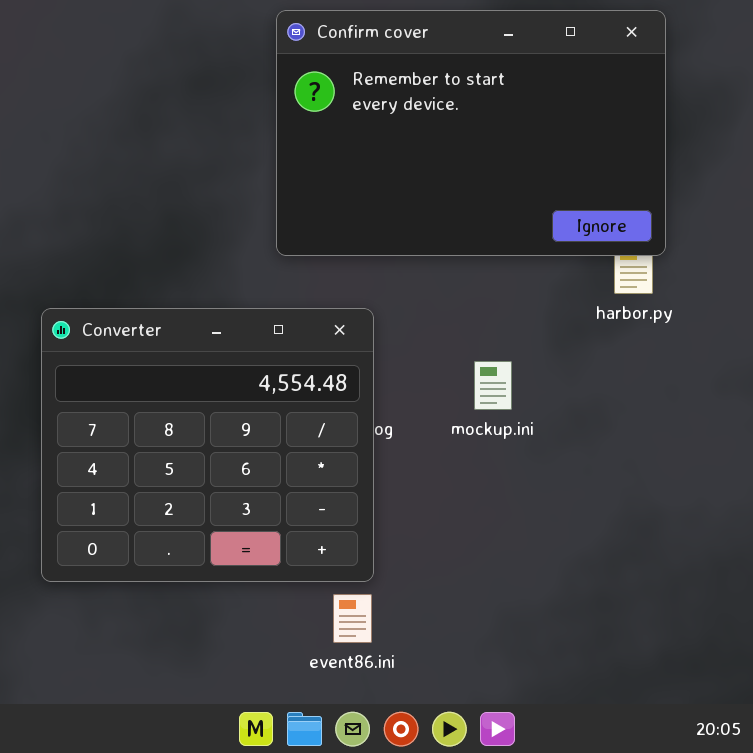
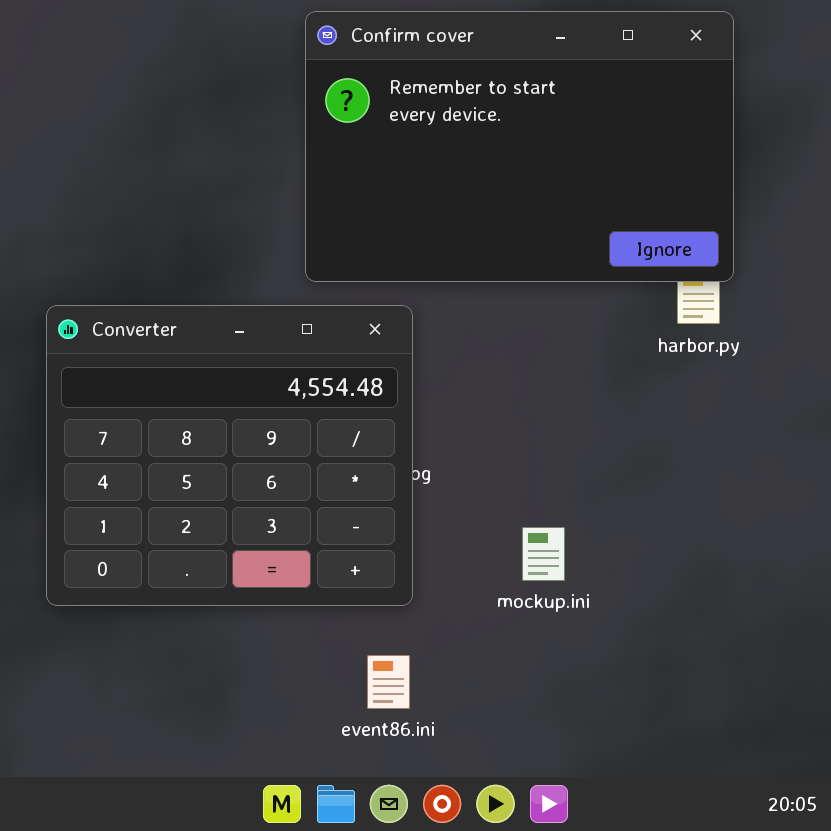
Converter: [41,308,374,582] -> [46,305,413,606], moved
mockup.ini: [474,361,512,410] -> [522,527,565,581], moved

